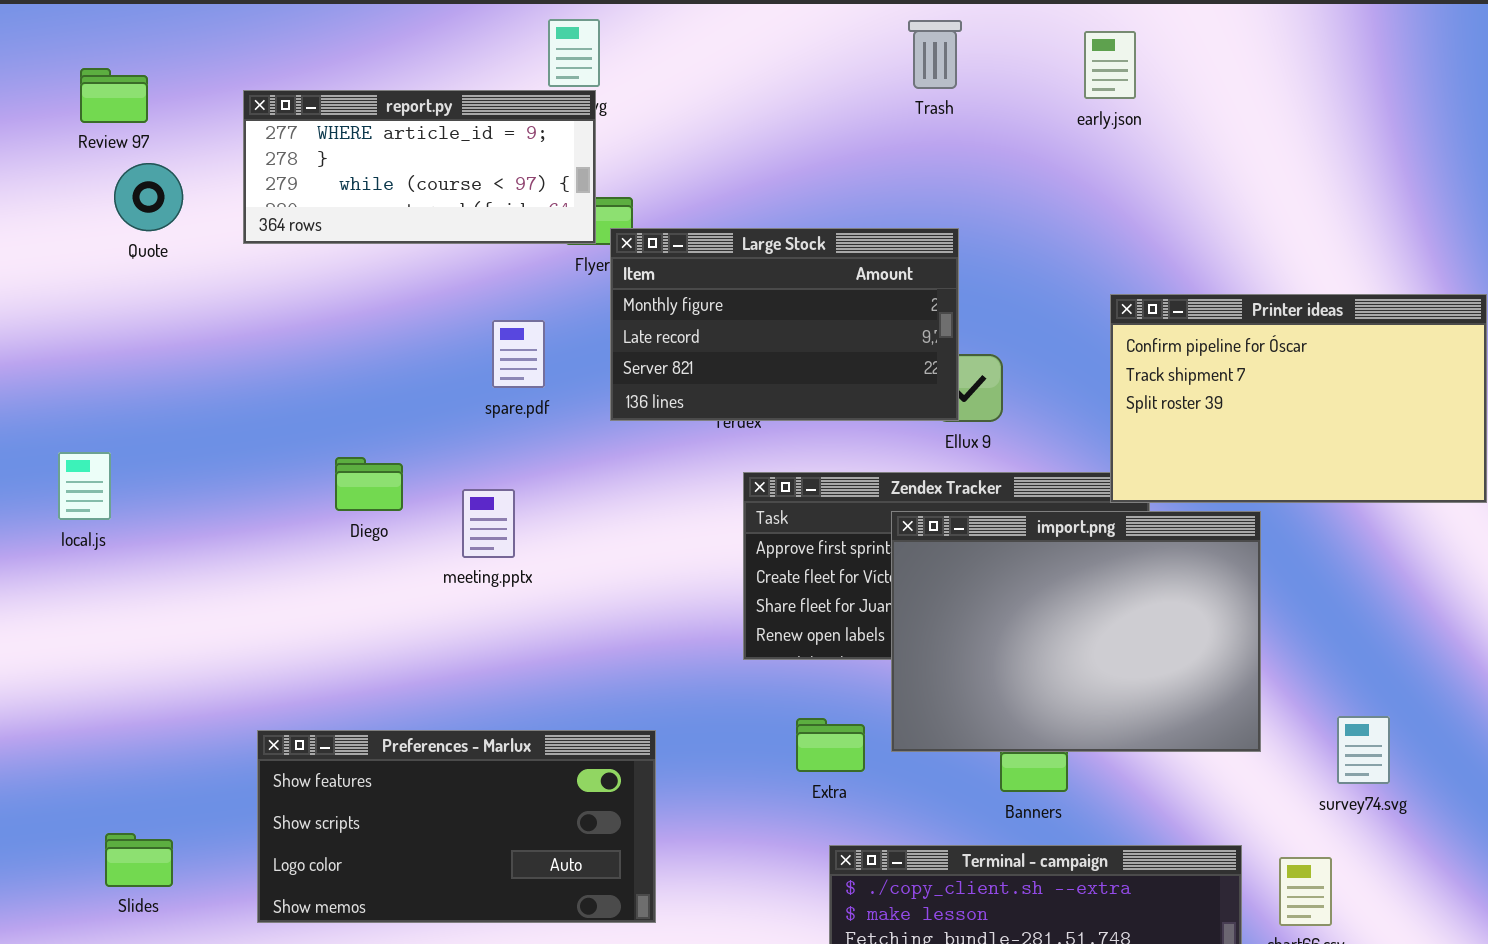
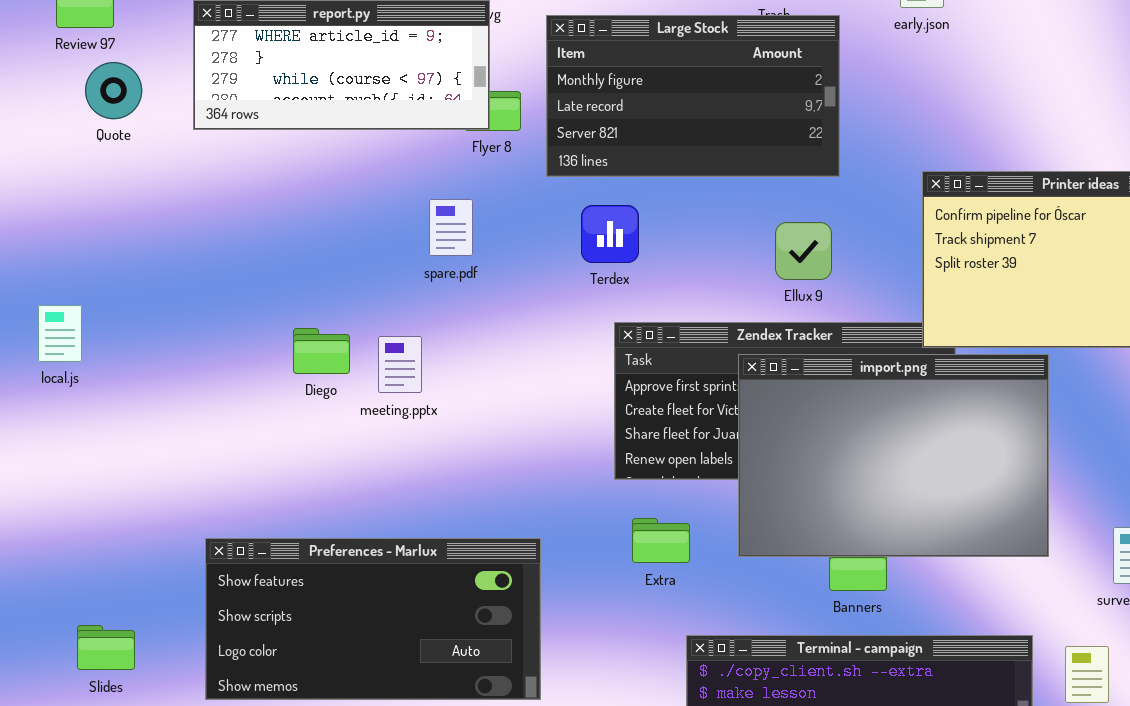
Large Stock: [610,228,959,421] -> [546,15,840,177], moved
spare.pdf: [492,320,545,388] -> [429,199,473,256], moved
Diego: [335,457,403,511] -> [293,328,350,374], moved
Extra: [796,718,865,772] -> [632,518,690,563], moved

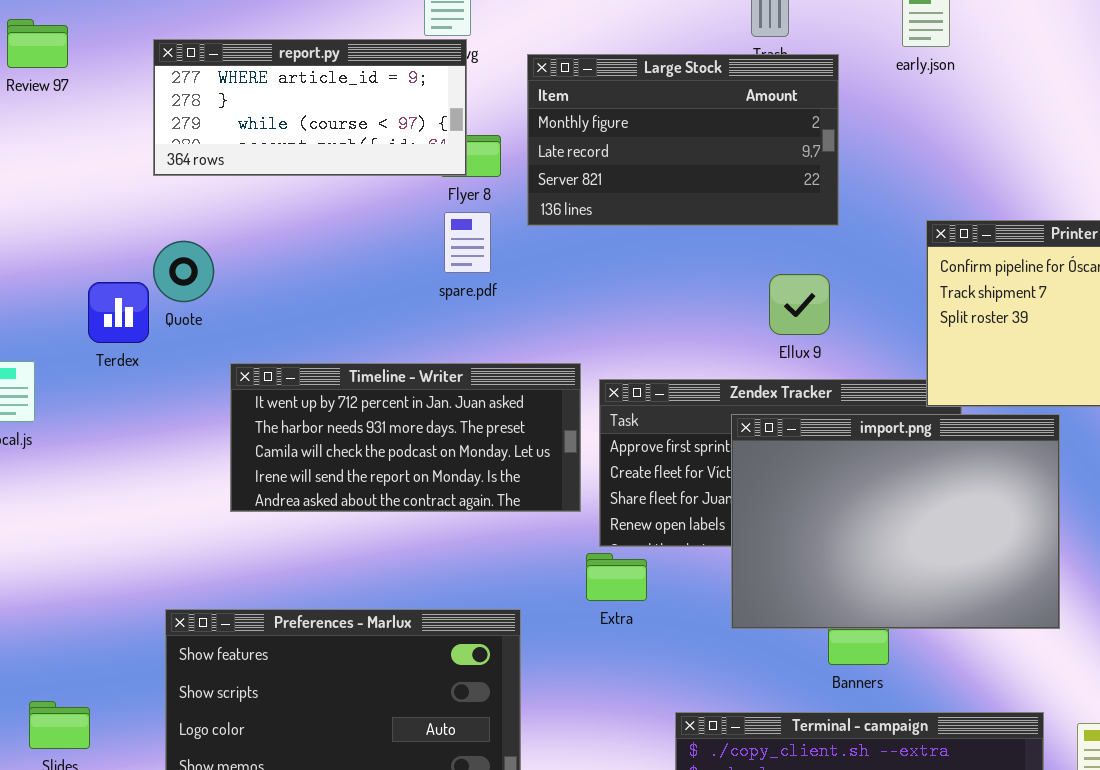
Quote: [85,62,142,119] -> [153,241,214,302], moved
spare.pdf: [429,199,473,256] -> [444,212,491,273], moved
Terdex: [581,205,639,263] -> [88,282,149,343], moved
Timeline - Writer: none -> [230,363,581,512], opened
Extra: [632,518,690,563] -> [586,553,647,601], moved

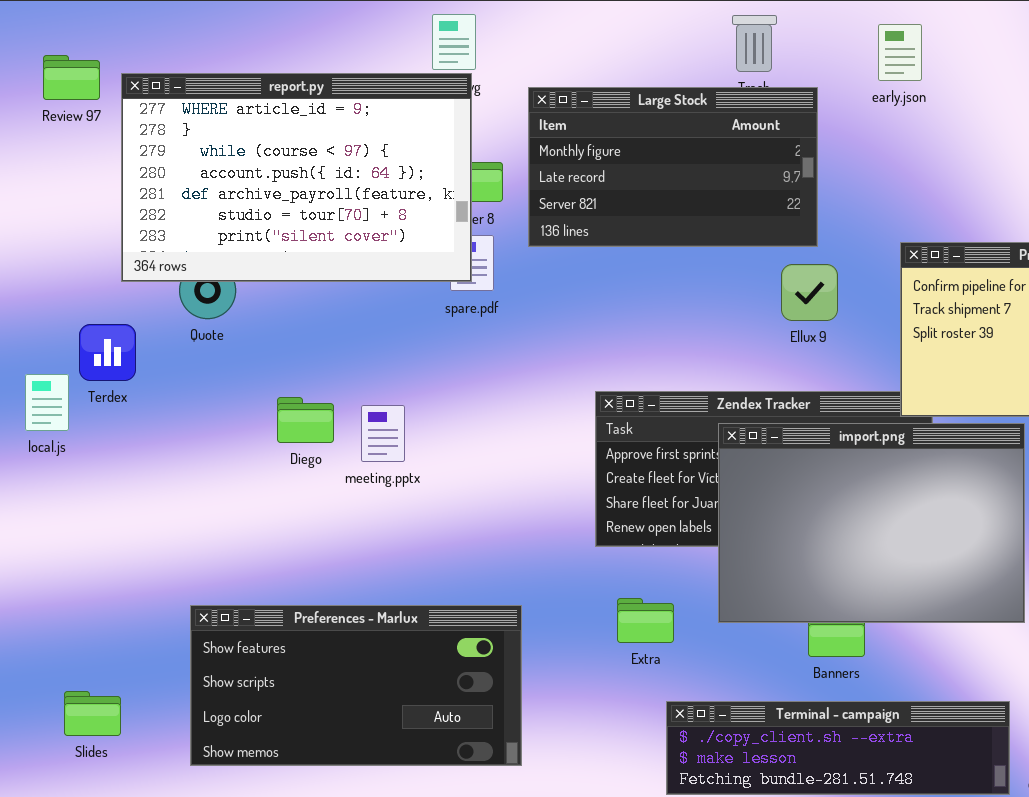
report.py: [153,39,467,176] -> [121,73,472,282], resized
Ellux 9: [769,274,830,335] -> [781,264,838,321], moved
Terdex: [88,282,149,343] -> [79,324,136,381], moved
Timeline - Writer: [230,363,581,512] -> none, closed
Extra: [586,553,647,601] -> [617,598,674,643], moved

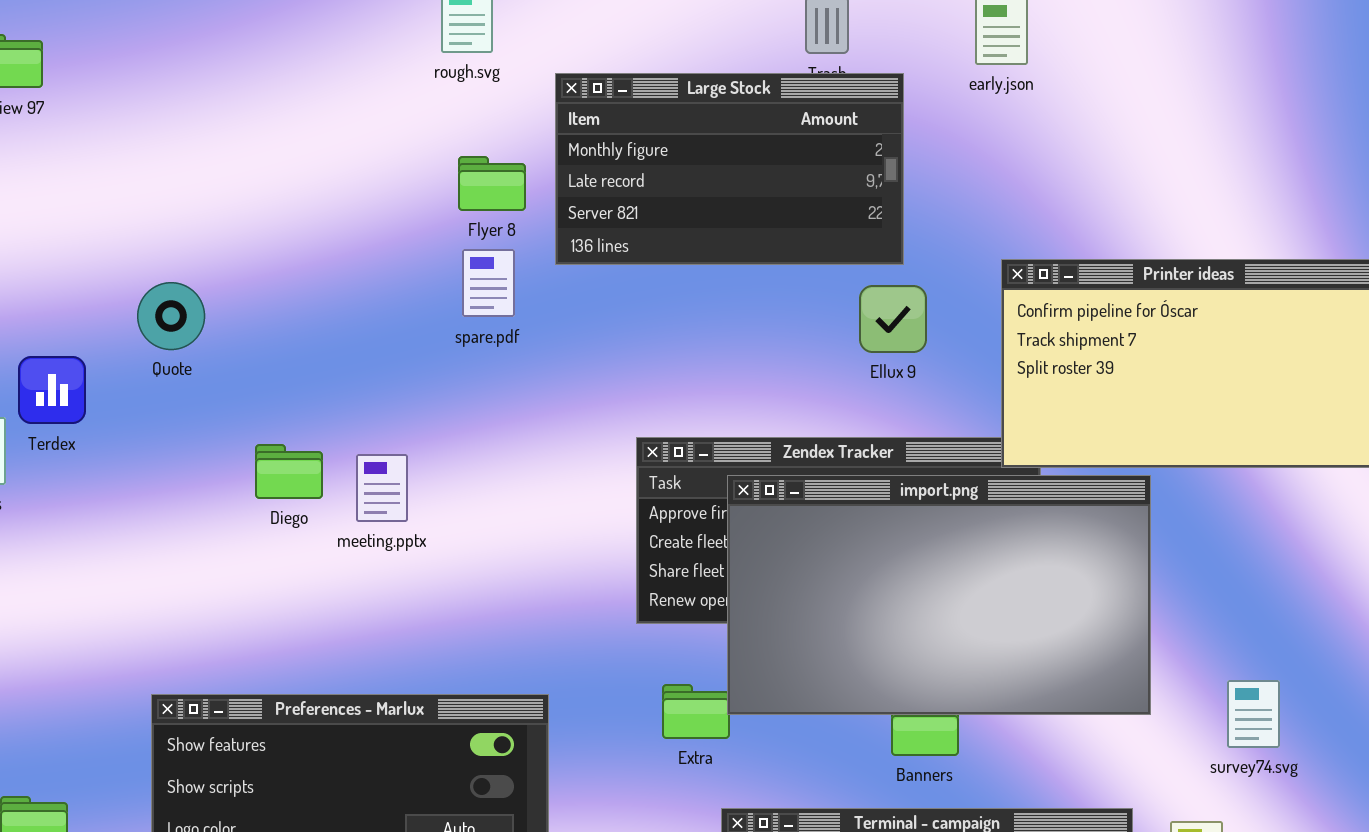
report.py: [121,73,472,282] -> none, closed
import.png: [718,423,1025,623] -> [727,475,1151,715], resized

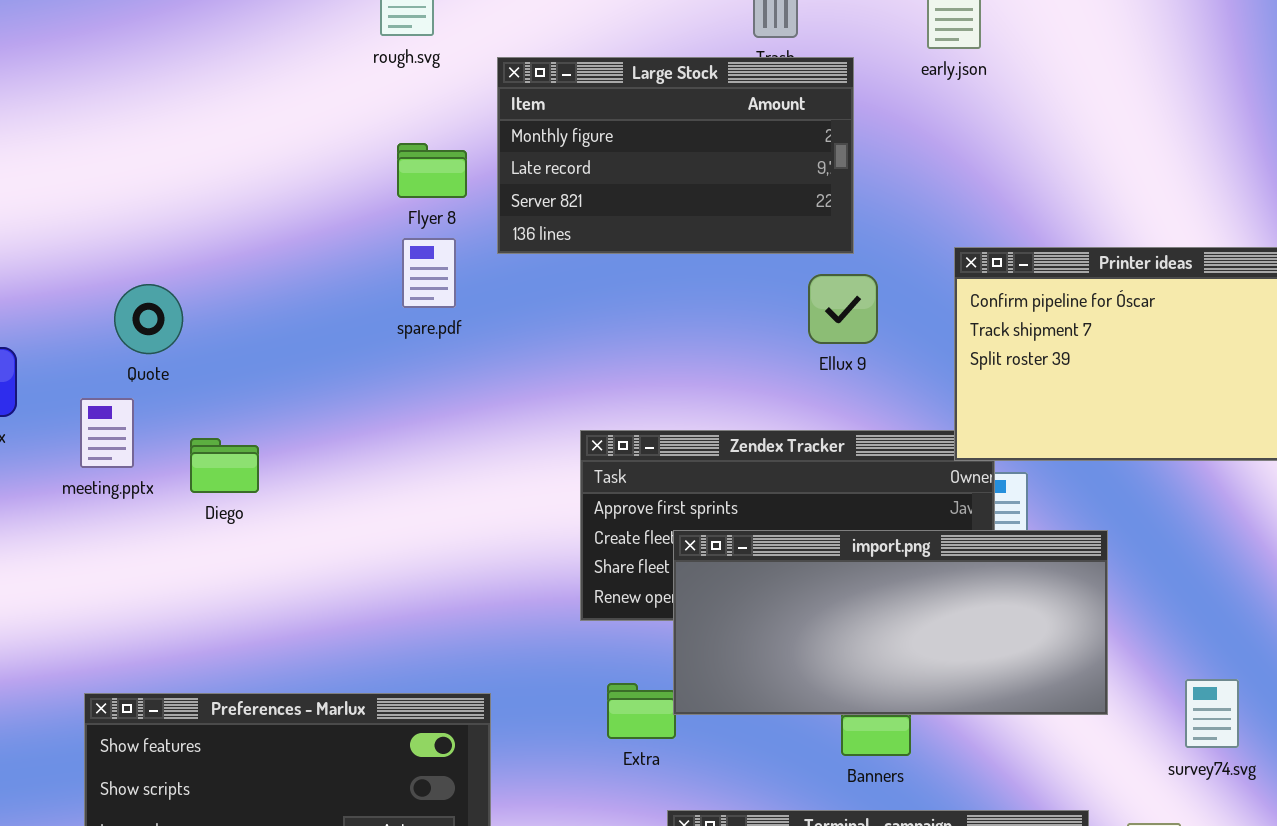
Quote: [137,282,205,350] -> [114,284,183,354], moved
meeting.pptx: [356,454,408,522] -> [80,398,134,468], moved
import.png: [727,475,1151,715] -> [673,530,1108,715], resized

